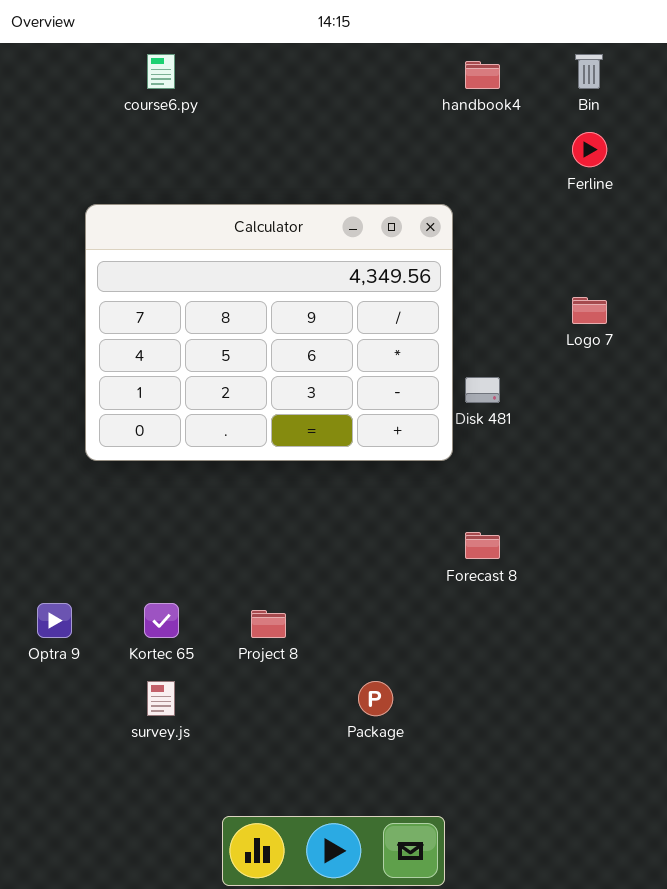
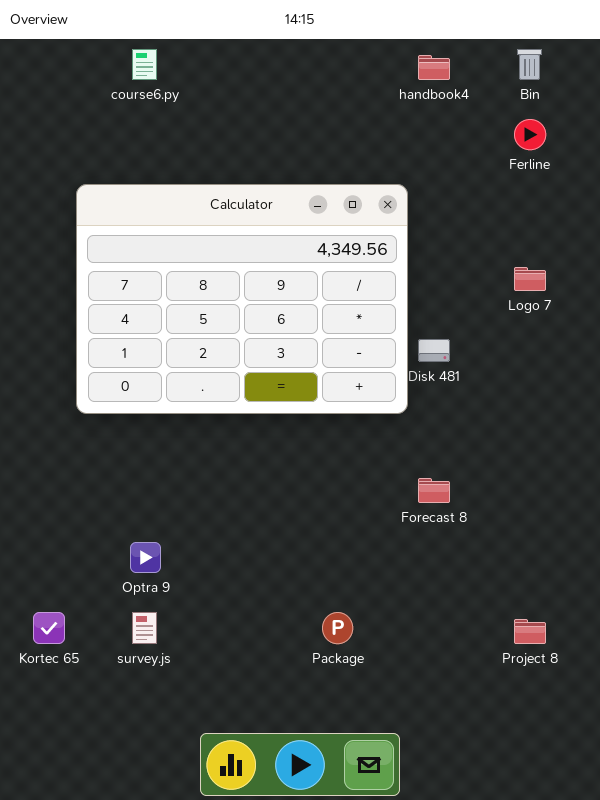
Optra 9: [37,603,72,638] -> [130,542,161,573], moved
Kortec 65: [144,603,179,638] -> [33,612,65,644], moved
Project 8: [251,610,286,638] -> [514,619,546,644], moved

